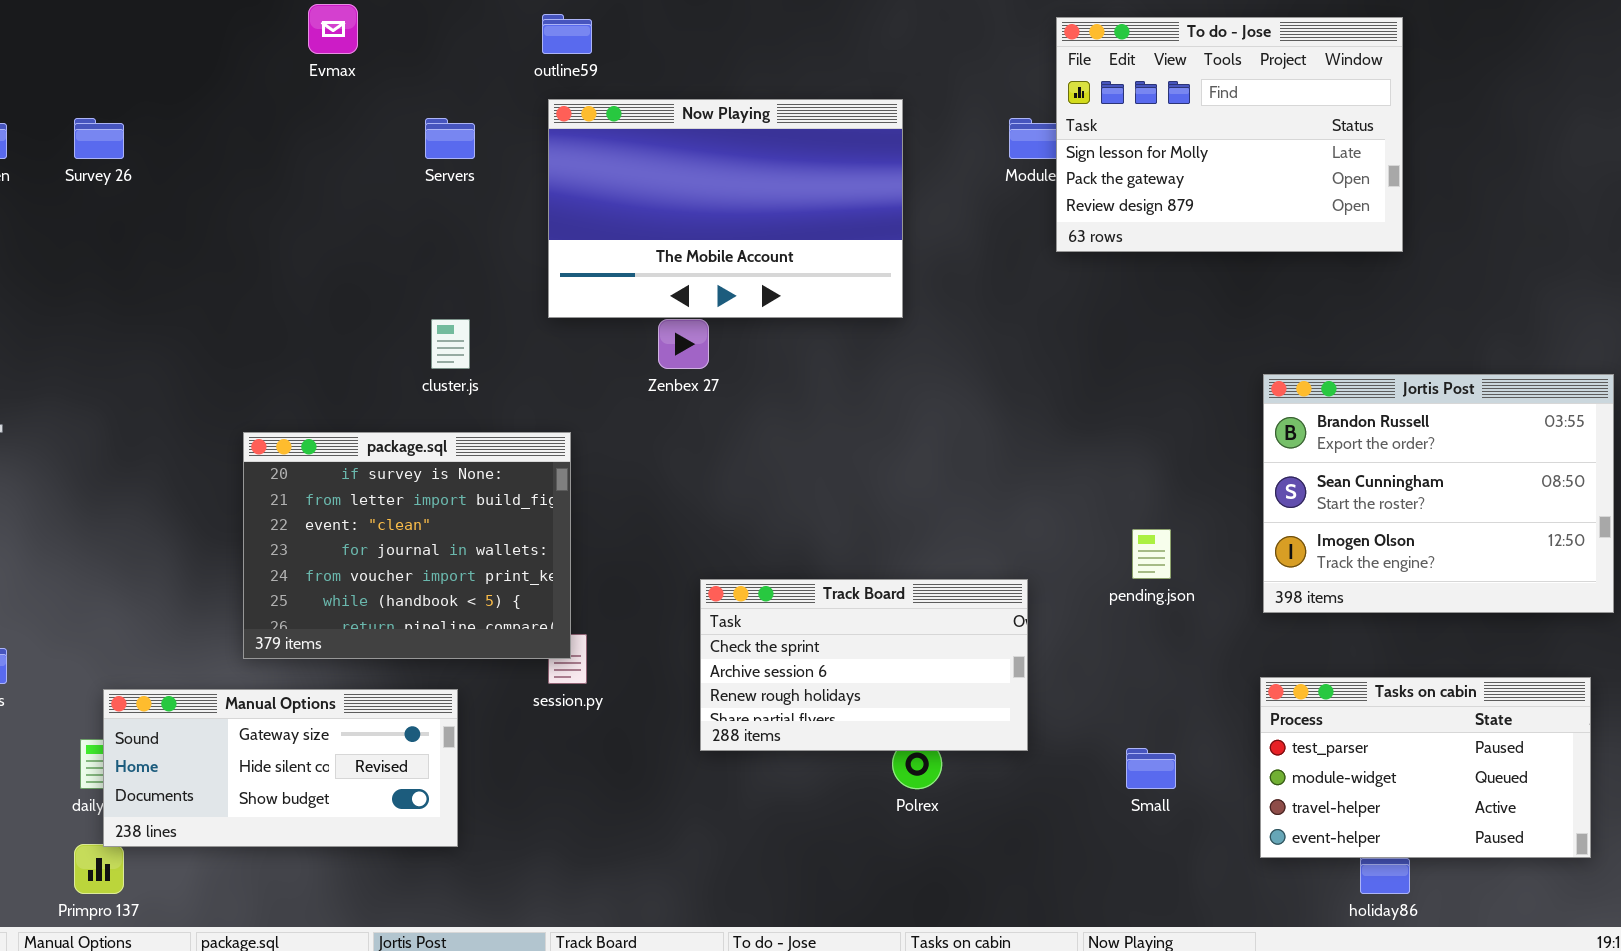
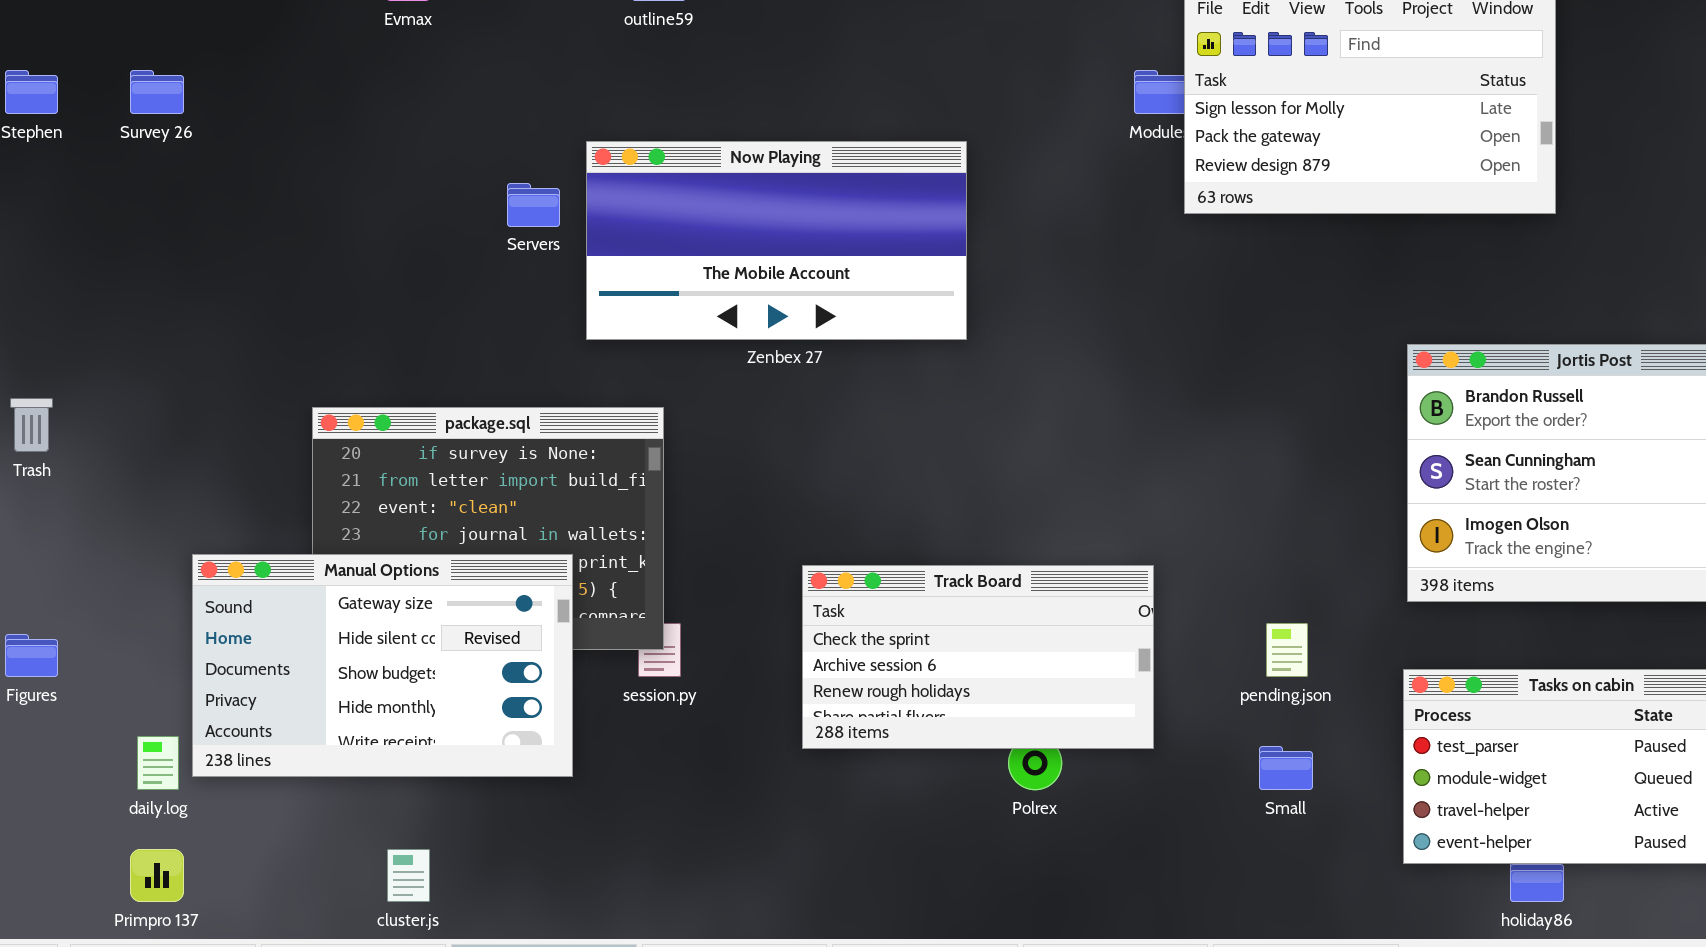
Now Playing: [548,99,903,318] -> [586,141,967,340], moved, resized
Servers: [425,118,475,159] -> [507,183,560,227], moved
cluster.js: [431,319,470,369] -> [387,849,430,902], moved
pending.json: [1132,529,1171,579] -> [1266,623,1308,677], moved
Manual Options: [103,689,458,847] -> [192,554,573,777], moved, resized

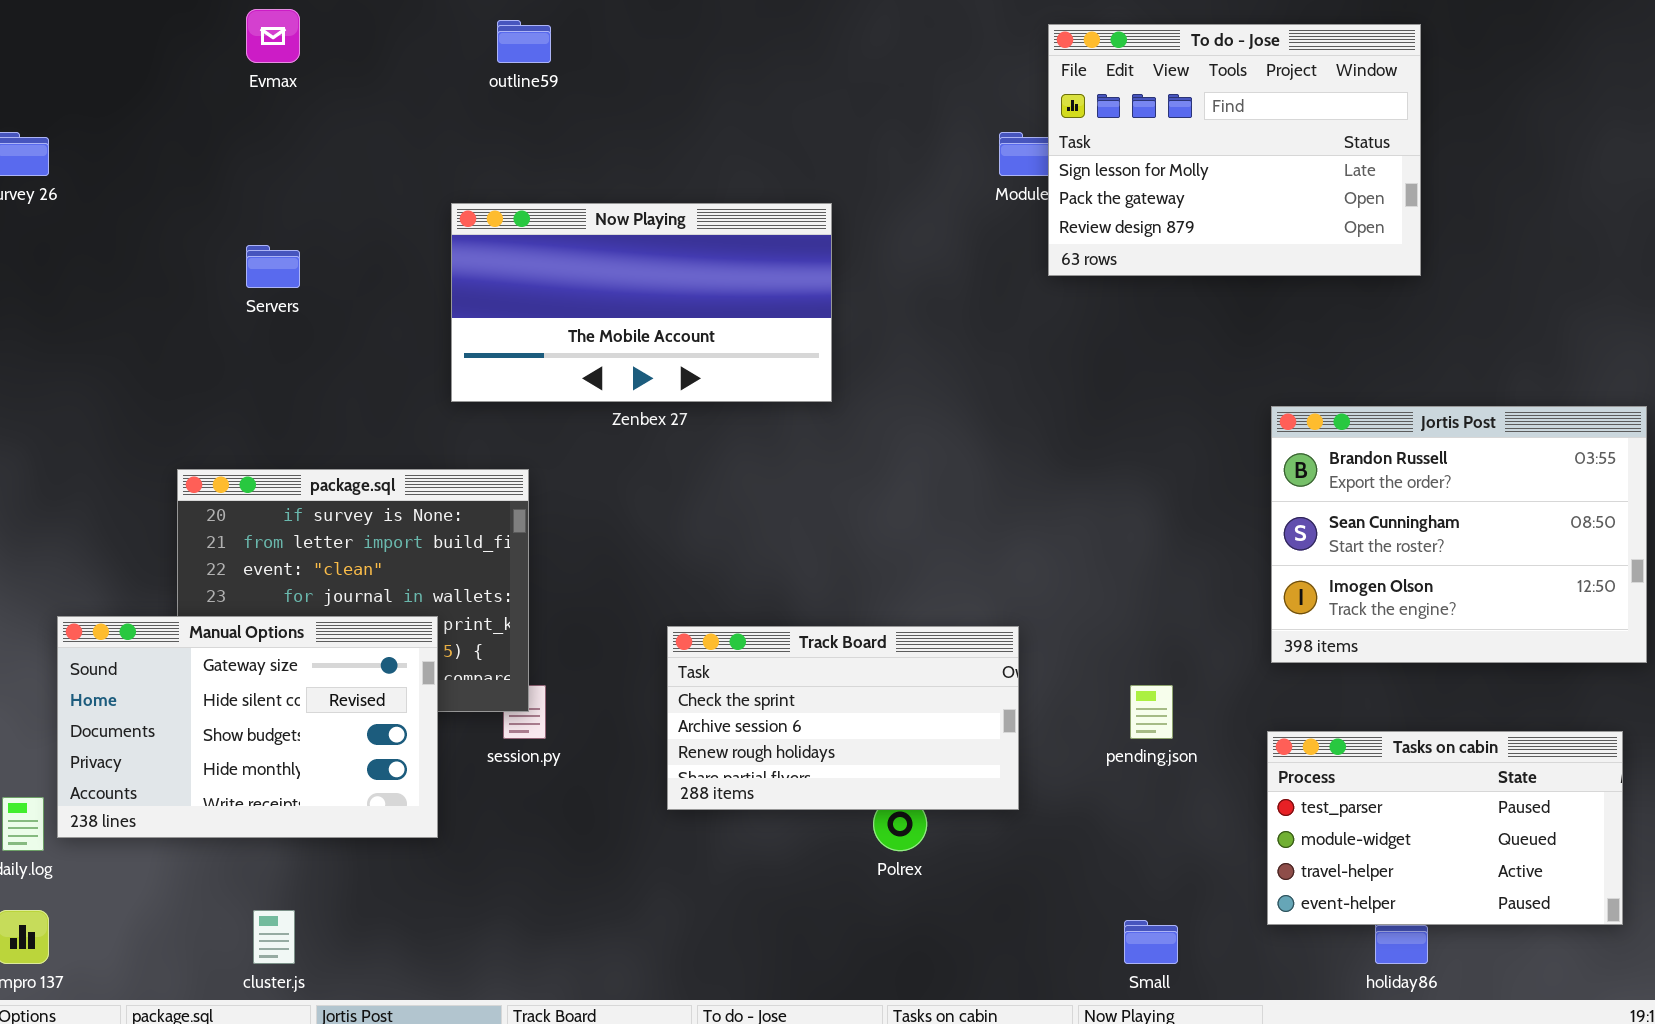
Servers: [507,183,560,227] -> [246,245,300,288], moved
Small: [1259,746,1313,790] -> [1124,920,1178,964], moved

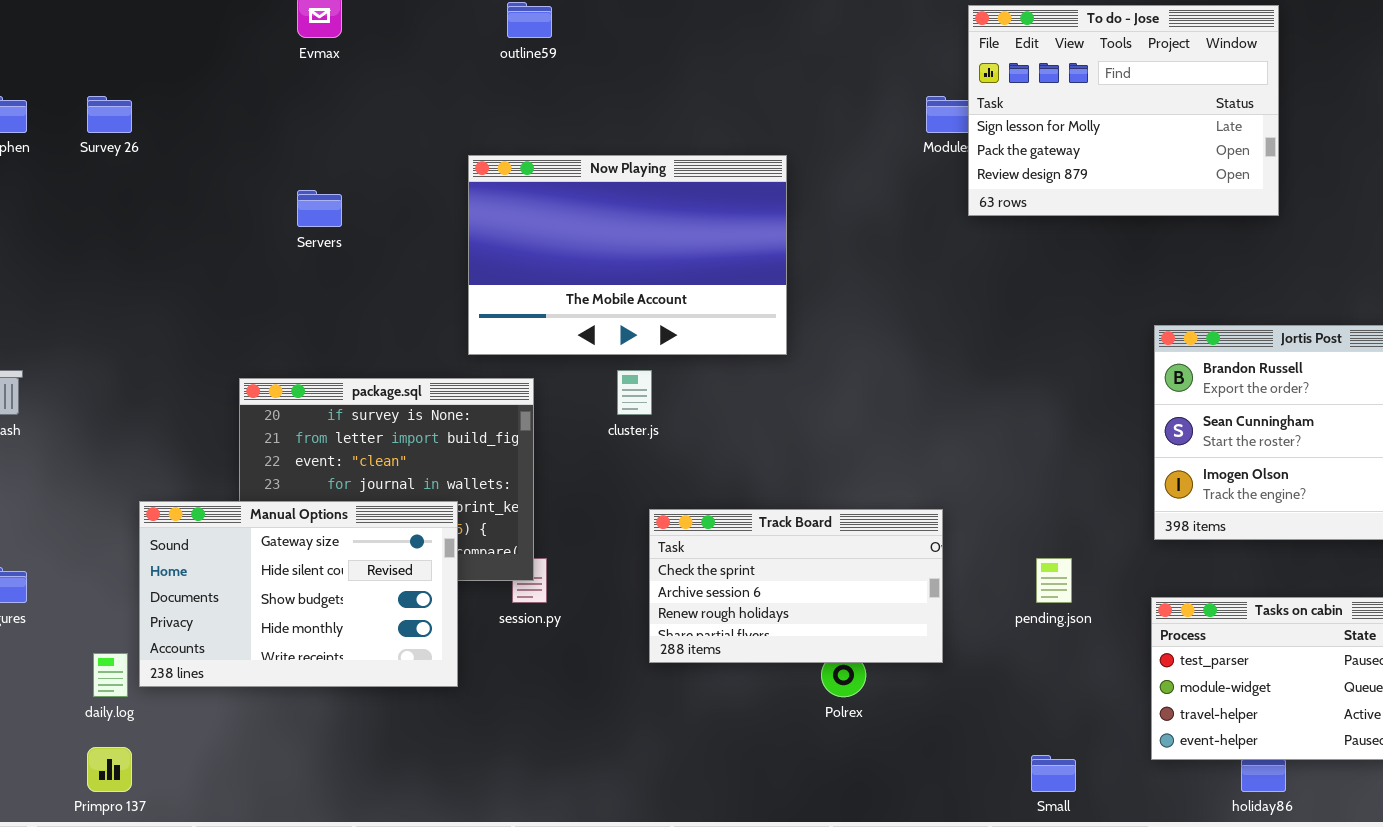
Now Playing: [451,203,832,402] -> [468,155,787,355], resized
cluster.js: [253,910,295,964] -> [617,370,652,415], moved

